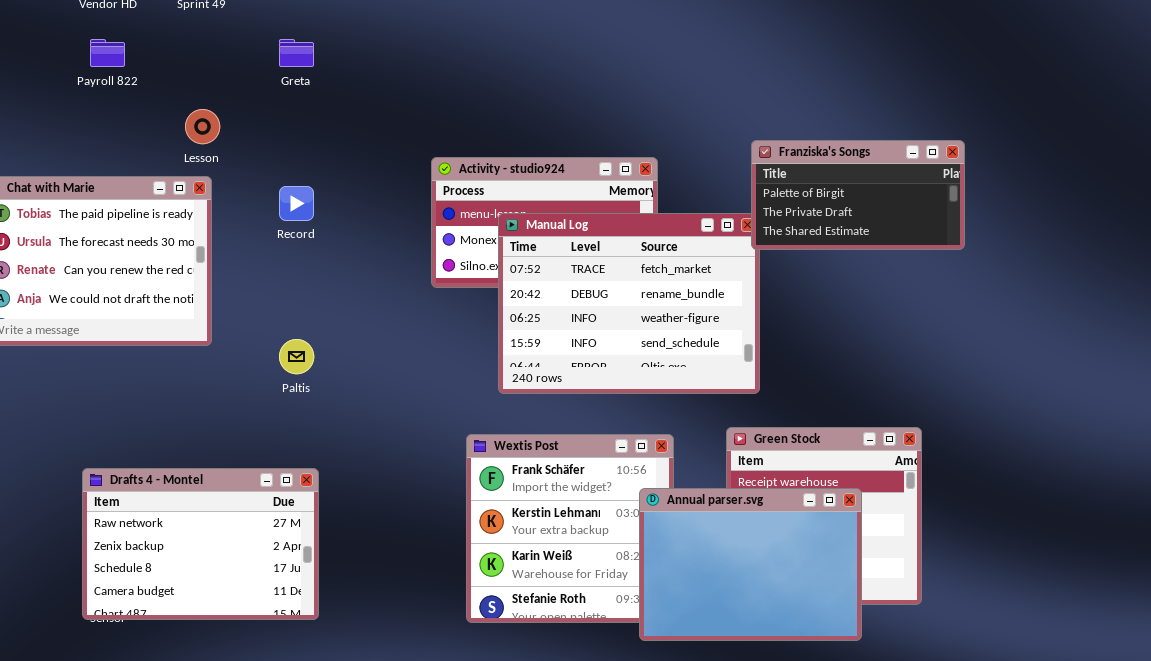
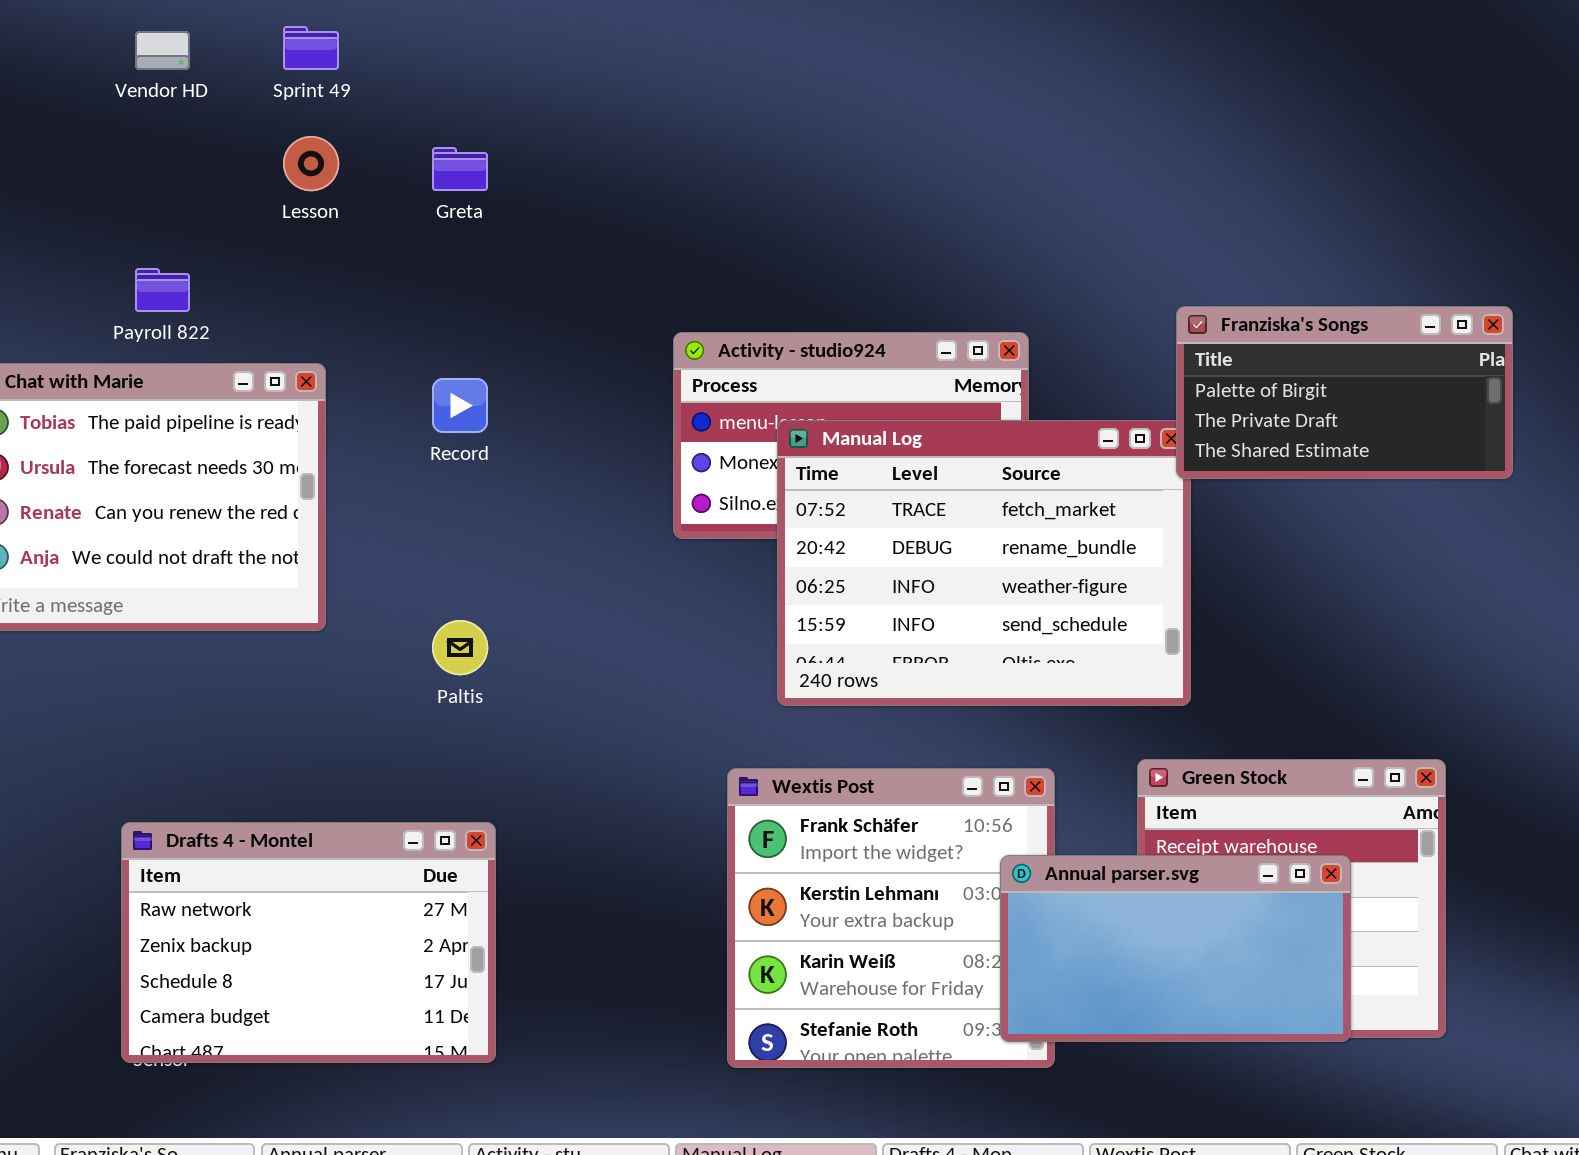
Payroll 822: [90,39,125,67] -> [135,268,190,312], moved
Lesson: [185,109,220,144] -> [283,136,339,191], moved
Annual parser.svg: [639,488,862,641] -> [1000,855,1351,1042], resized

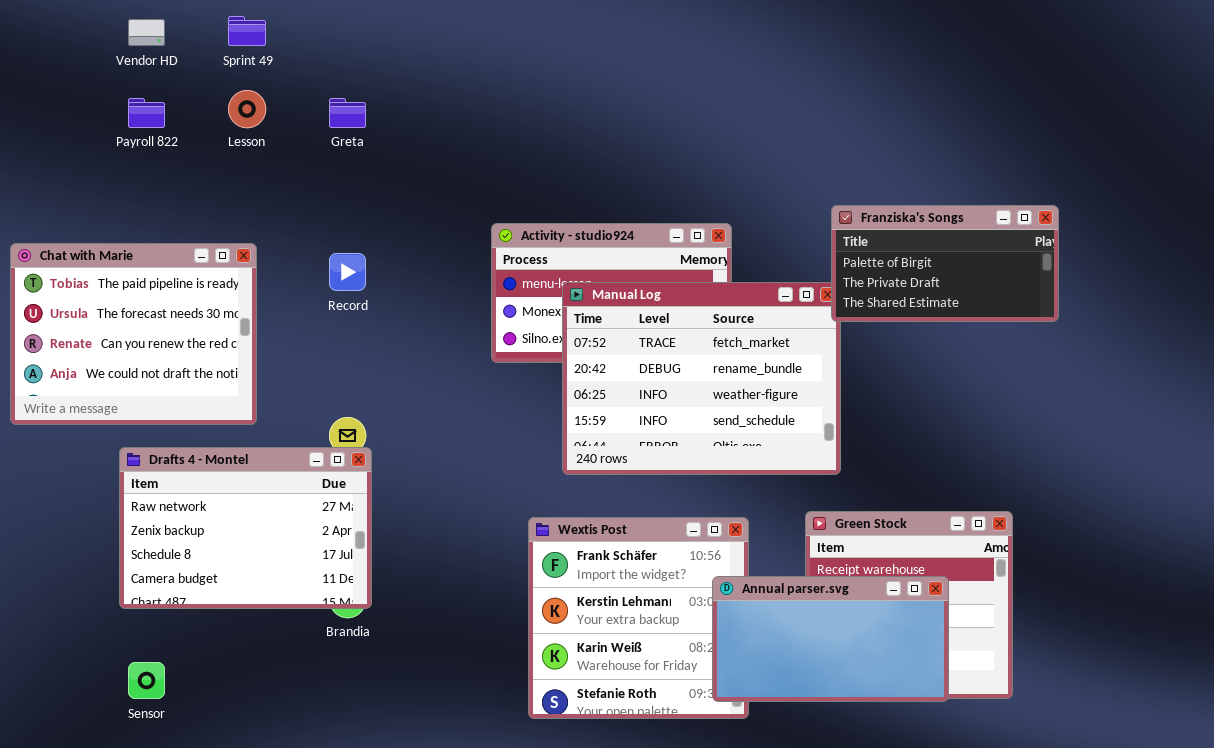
Payroll 822: [135,268,190,312] -> [128,98,165,128], moved
Drafts 4 - Montel: [121,822,496,1063] -> [119,447,372,609], moved

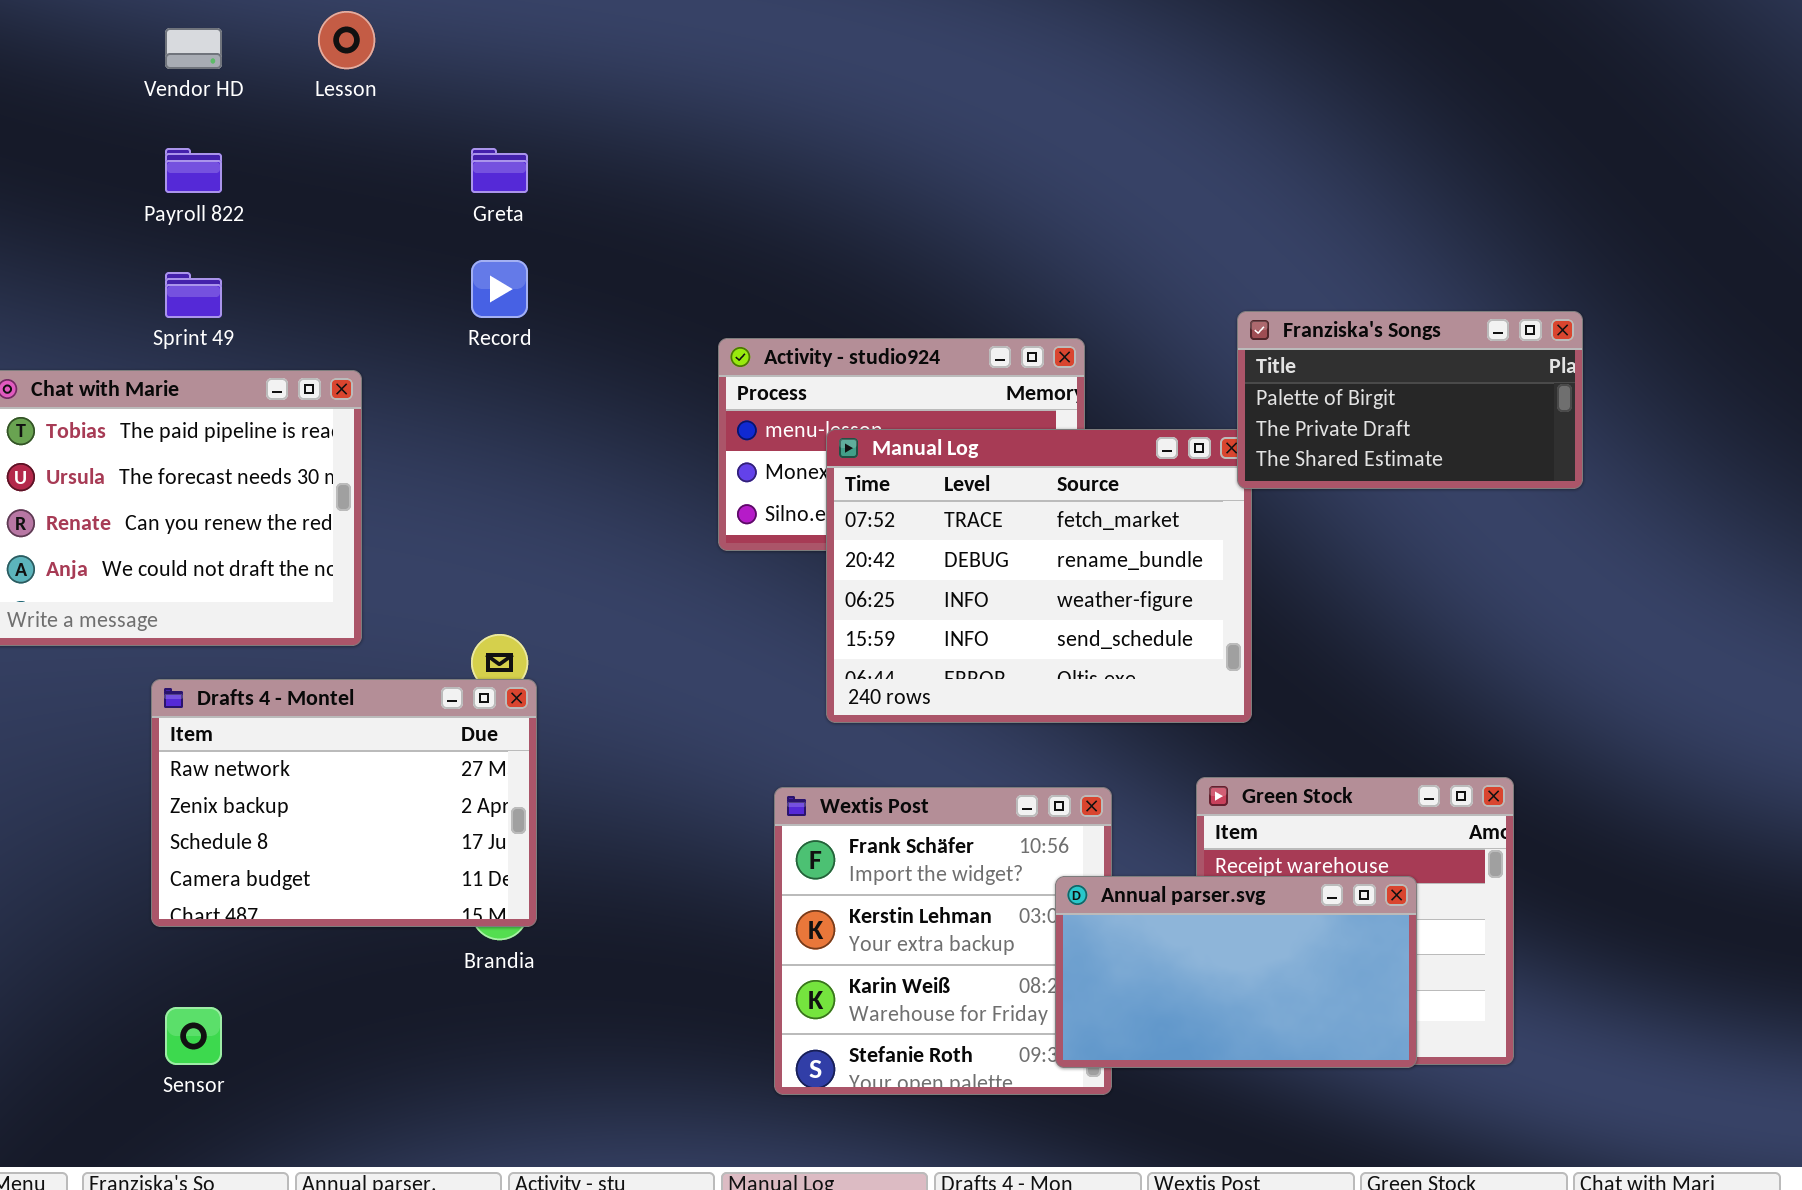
Sprint 49: [228,16,266,46] -> [165,272,222,318], moved
Lesson: [228,90,266,128] -> [318,11,375,69], moved
Record: [329,253,366,291] -> [471,260,528,318], moved

